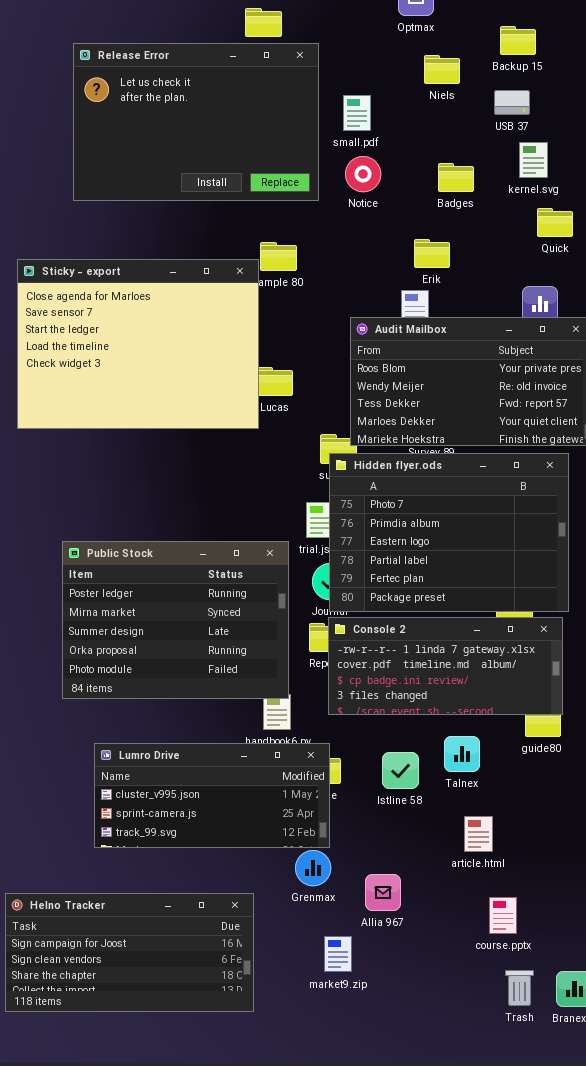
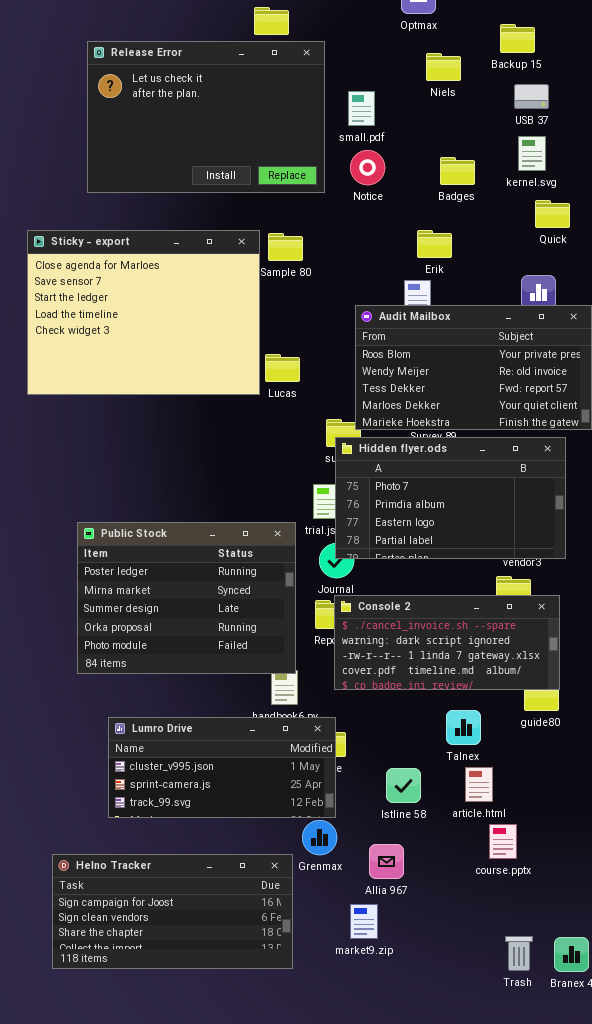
USB 37: [494,90,530,115] -> [514,84,549,109], moved
Sticky - export: [17,259,259,429] -> [27,230,260,395], moved
Hidden flyer.ods: [329,453,569,612] -> [335,437,566,559], resized
Console 2: [328,617,563,715] -> [334,595,560,690], scrolled up 2 rows
Istline 58: [382,752,419,789] -> [386,768,421,803], moved
article.html: [464,816,493,852] -> [465,767,493,802], moved
Helno Tracker: [5,893,254,1012] -> [52,854,293,969], moved
course.pptx: [489,897,517,934] -> [489,824,517,859], moved
market9.zip: [324,936,352,972] -> [350,904,378,939], moved

